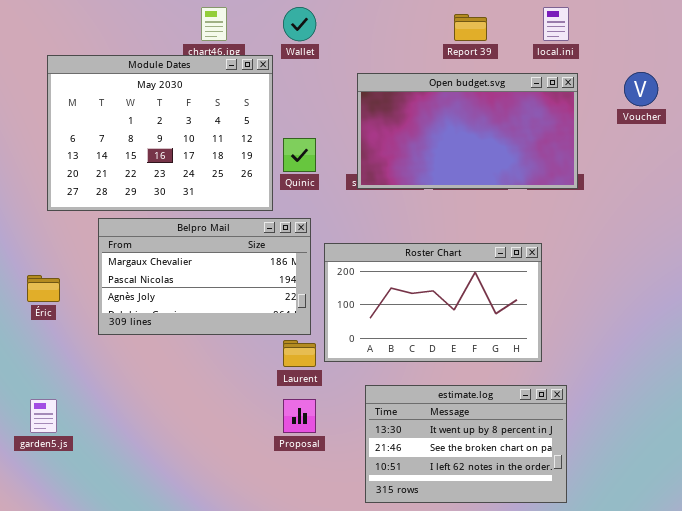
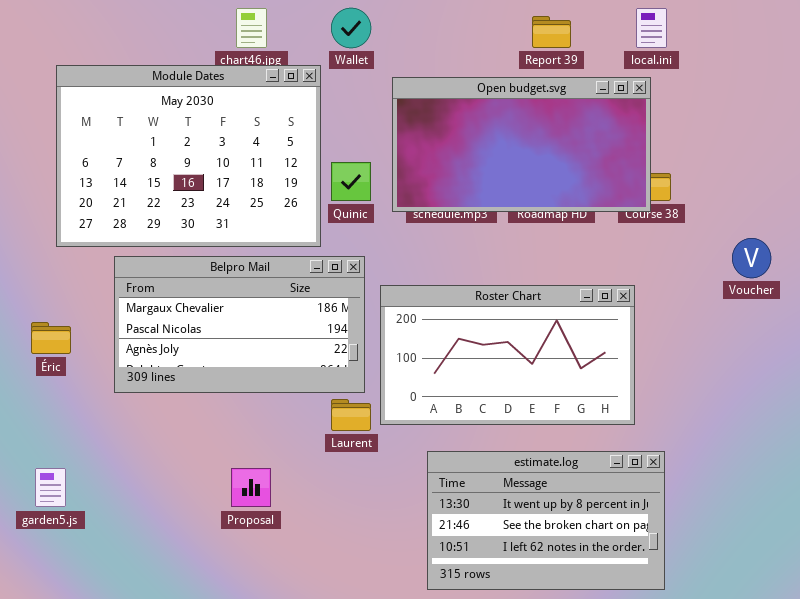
Voucher: [624,72,658,106] -> [732,238,771,278], moved
Open budget.svg: [357,73,578,189] -> [392,77,651,212], moved
Proposal: [283,399,316,433] -> [231,468,271,507], moved

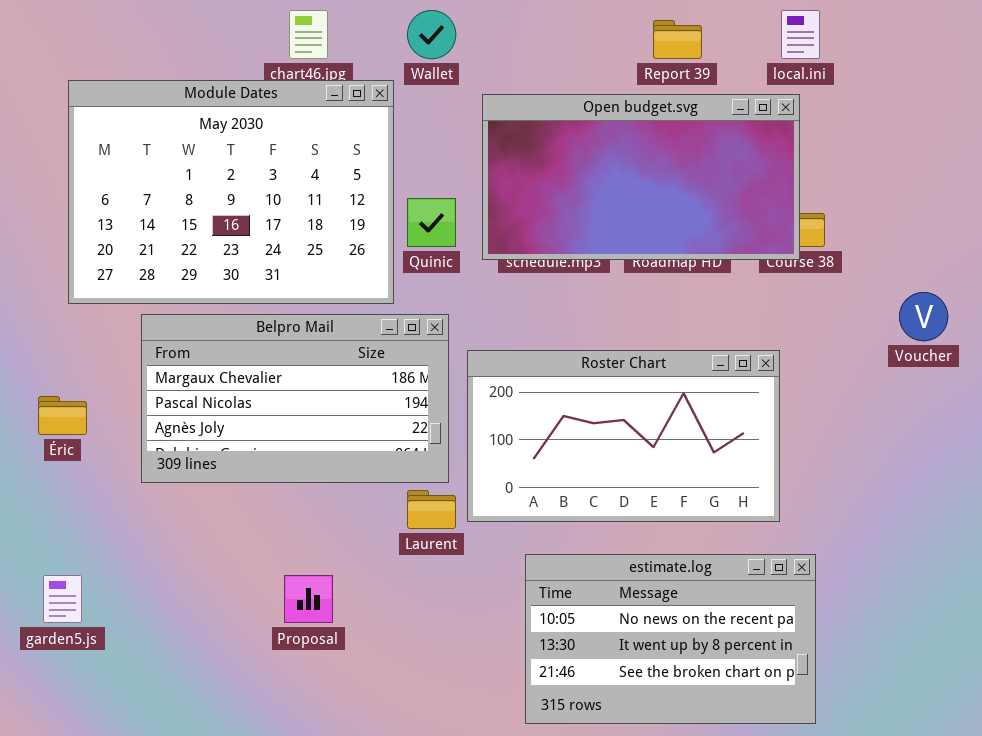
estimate.log: [427,451,665,590] -> [525,554,816,724], scrolled up 1 row

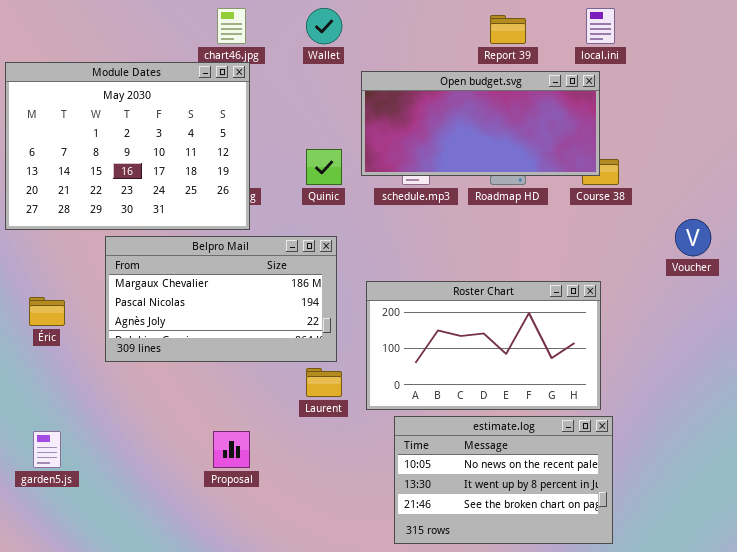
Module Dates: [68,80,394,304] -> [5,62,250,230], moved
Open budget.svg: [482,94,800,260] -> [361,71,600,176], resized
Roster Chart: [467,350,780,522] -> [366,281,601,410], moved

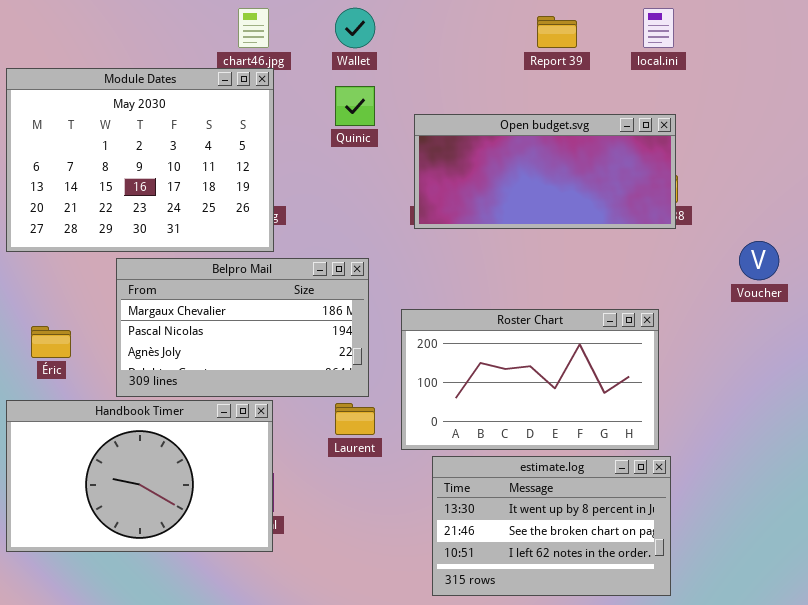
Open budget.svg: [361,71,600,176] -> [414,114,676,229], moved
Quinic: [306,149,342,185] -> [335,86,375,126], moved
Handbook Timer: none -> [6,400,273,552], opened
estimate.log: [394,416,613,544] -> [432,456,671,596], scrolled down 1 row

